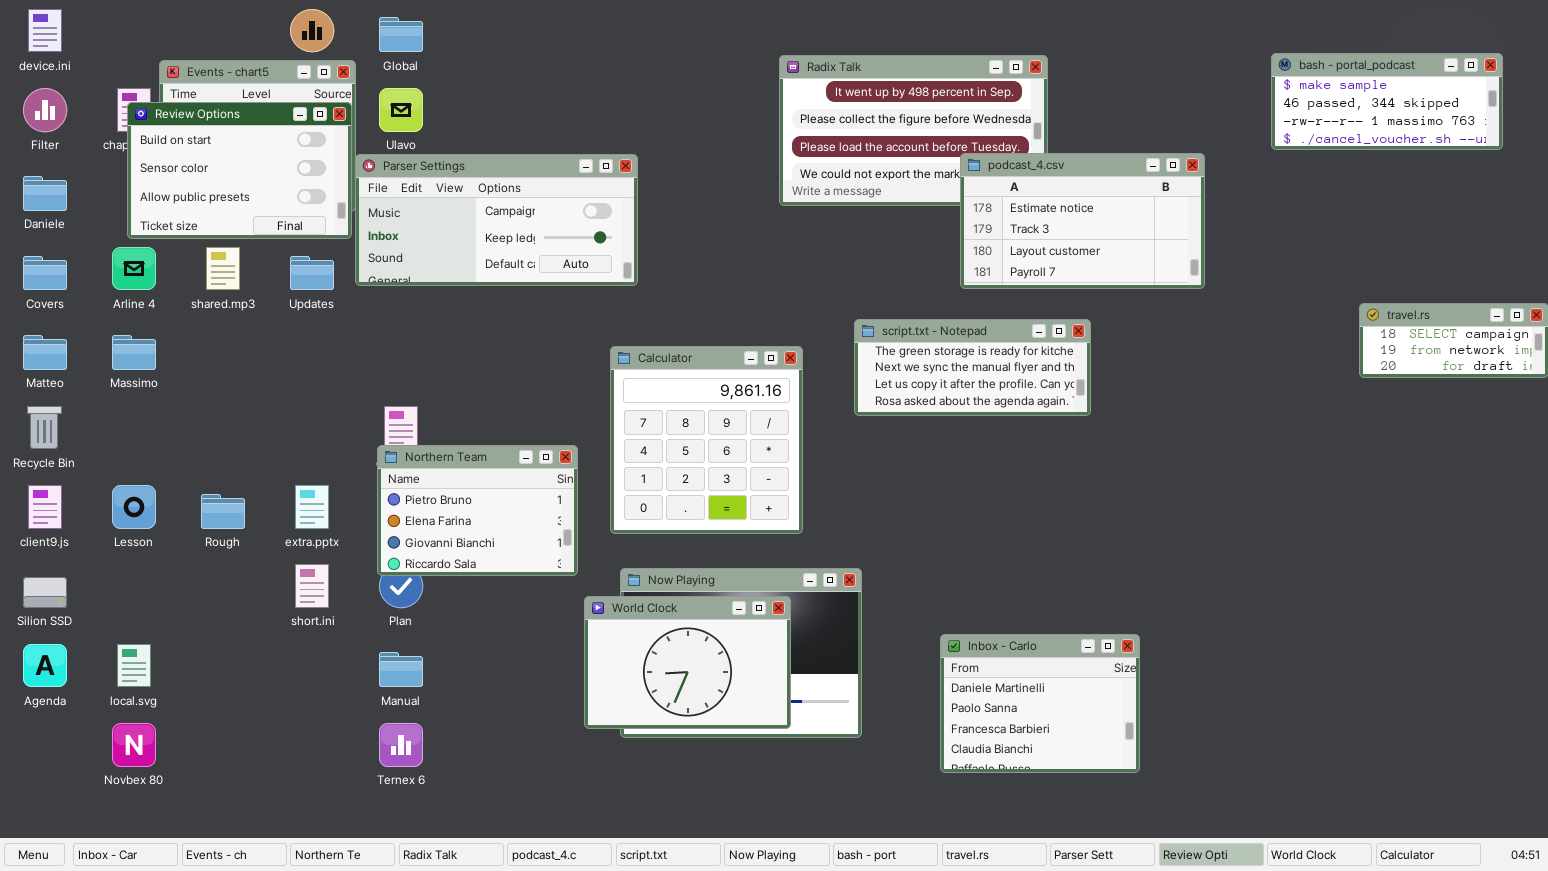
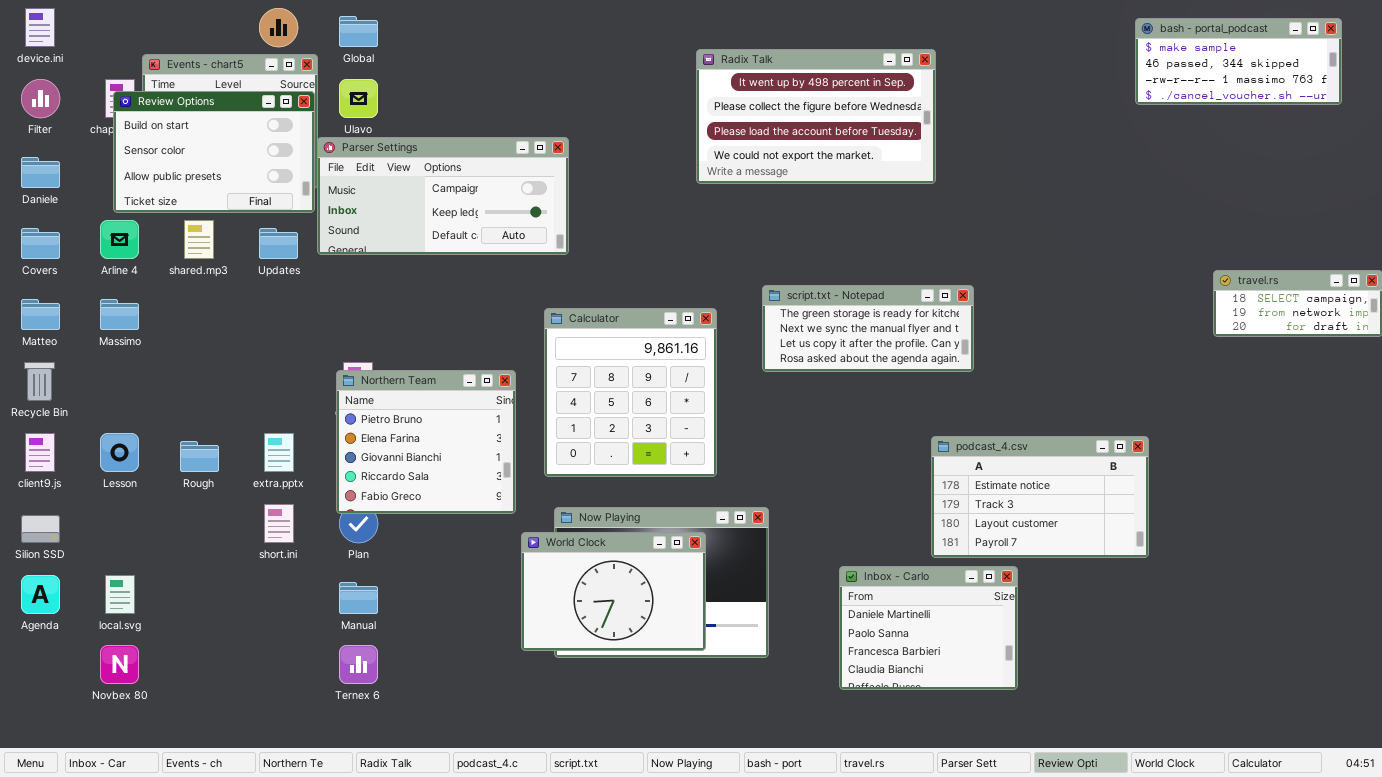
bash - portal_podcast: [1271,53,1503,150] -> [1135,18,1342,105], moved
podcast_4.csv: [960,153,1205,289] -> [931,436,1149,558], moved
Northern Team: [377,445,578,576] -> [336,370,516,514], resized

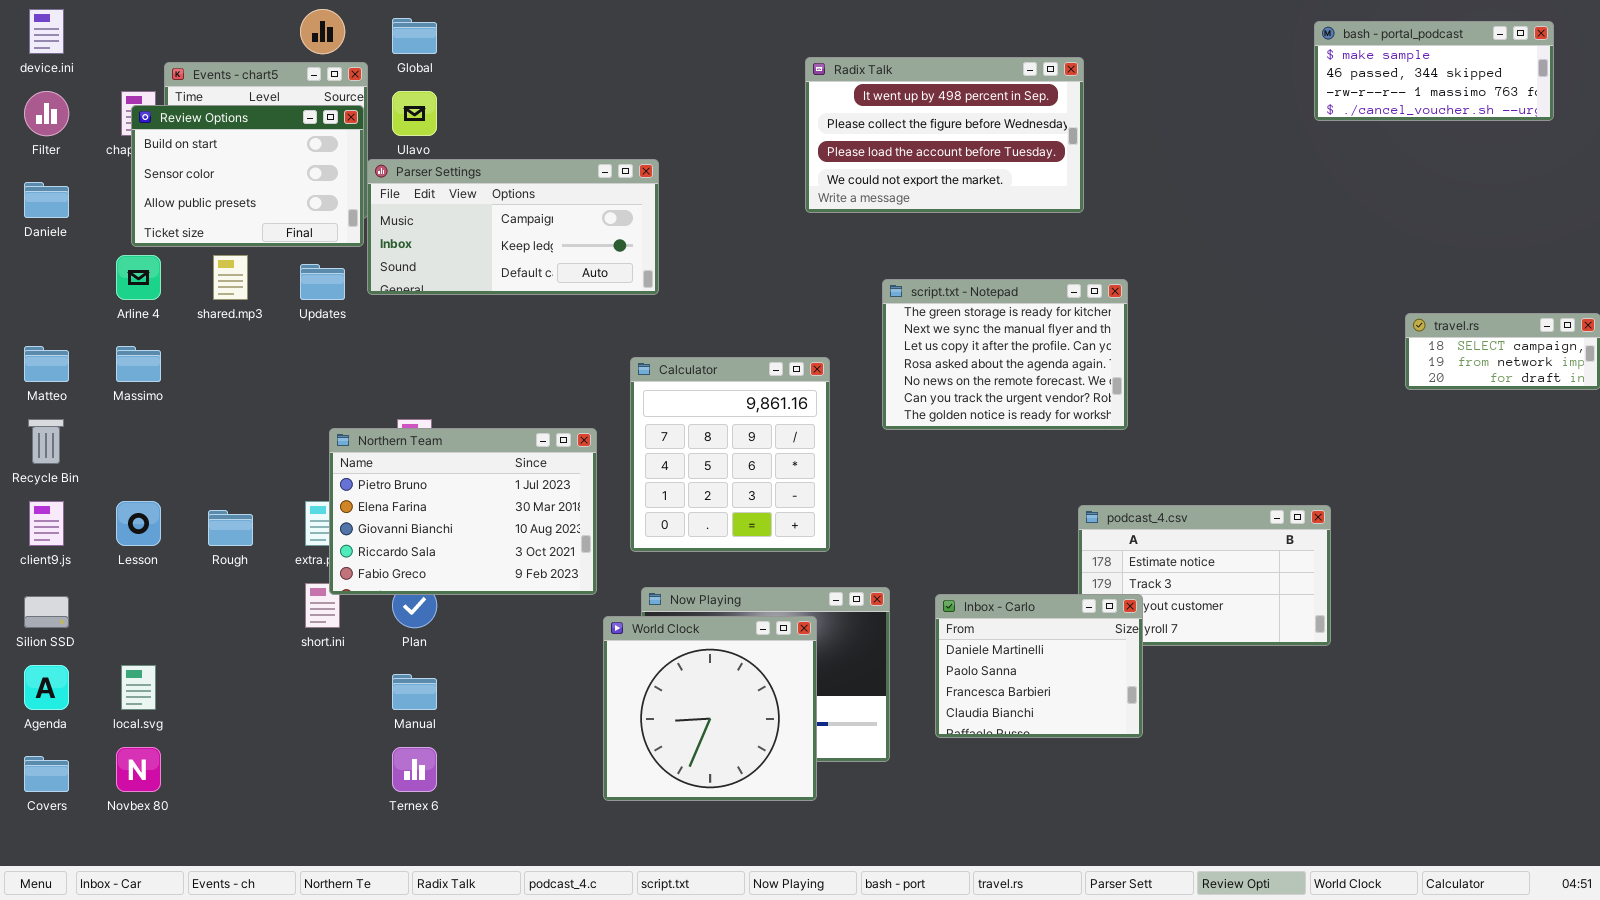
Covers: [21,228,60,259] -> [24,756,69,792], moved
script.txt - Notepad: [762,285,974,372] -> [882,279,1128,430], resized
Northern Team: [336,370,516,514] -> [329,428,597,595], resized
World Clock: [521,532,706,651] -> [603,616,817,801], resized
Inbox - Carlo: [839,566,1018,690] -> [935,594,1143,738], moved

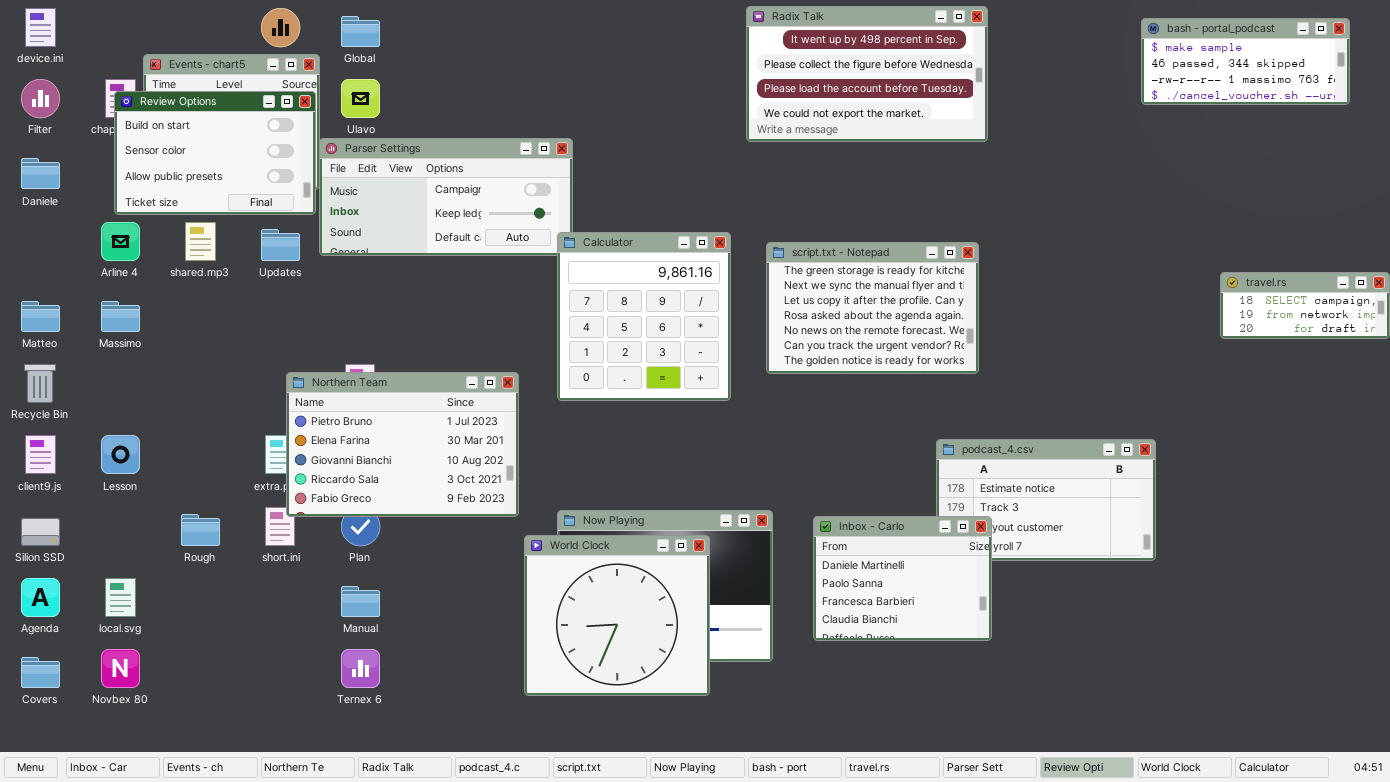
Radix Talk: [805,57,1084,213] -> [746,6,988,142], moved
Calculator: [630,357,830,552] -> [557,232,731,401], moved
Rough: [208,510,253,546] -> [181,514,220,546], moved

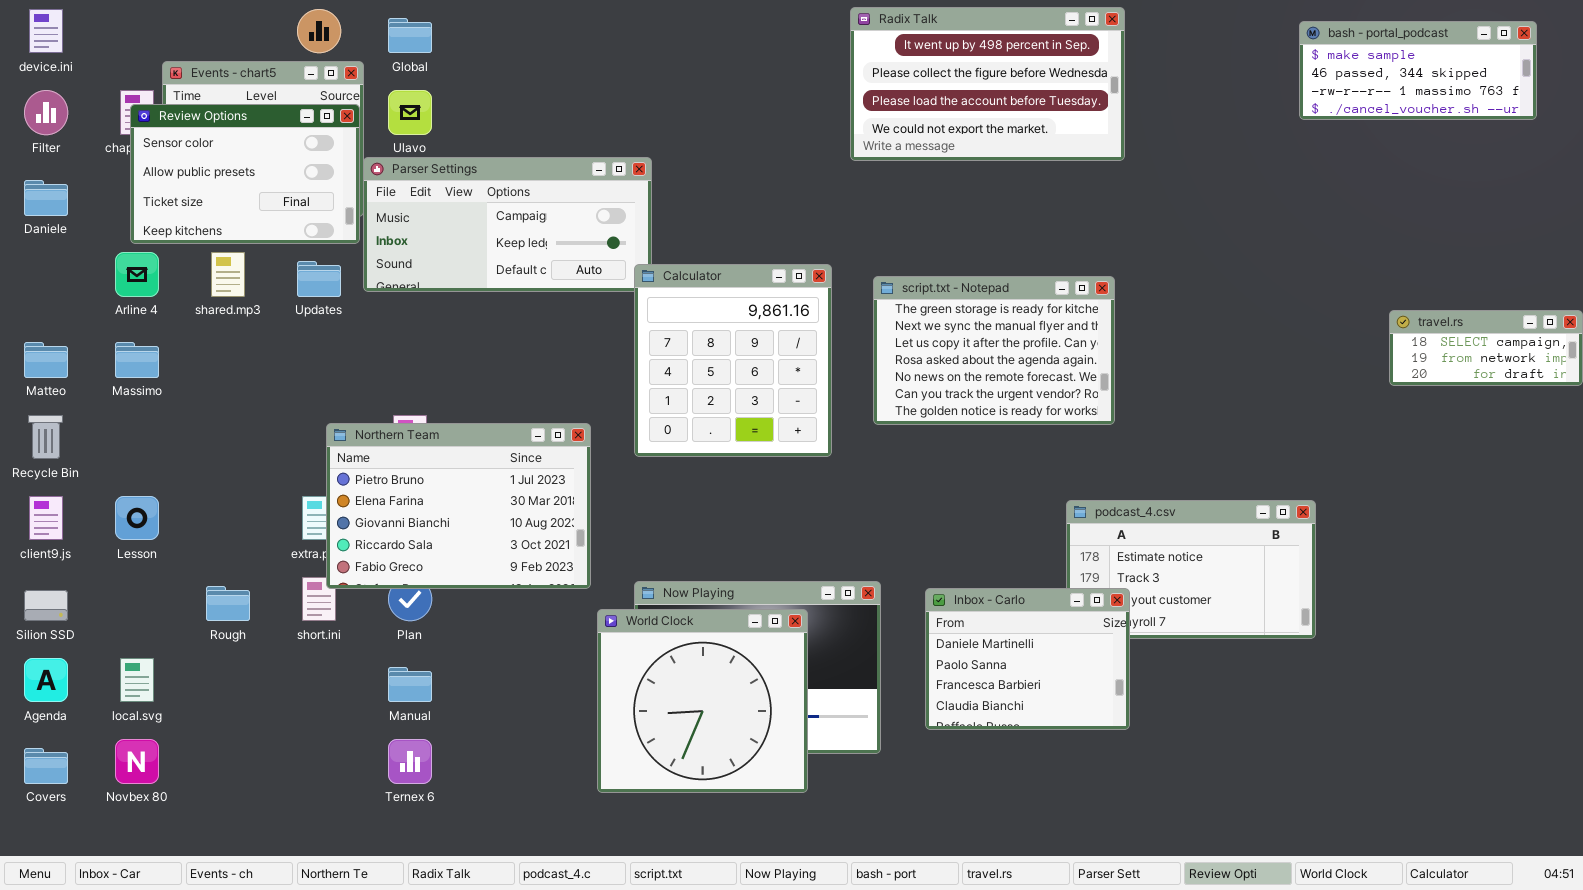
Review Options: [114,91,316,215] -> [130,104,360,244], scrolled down 1 row

